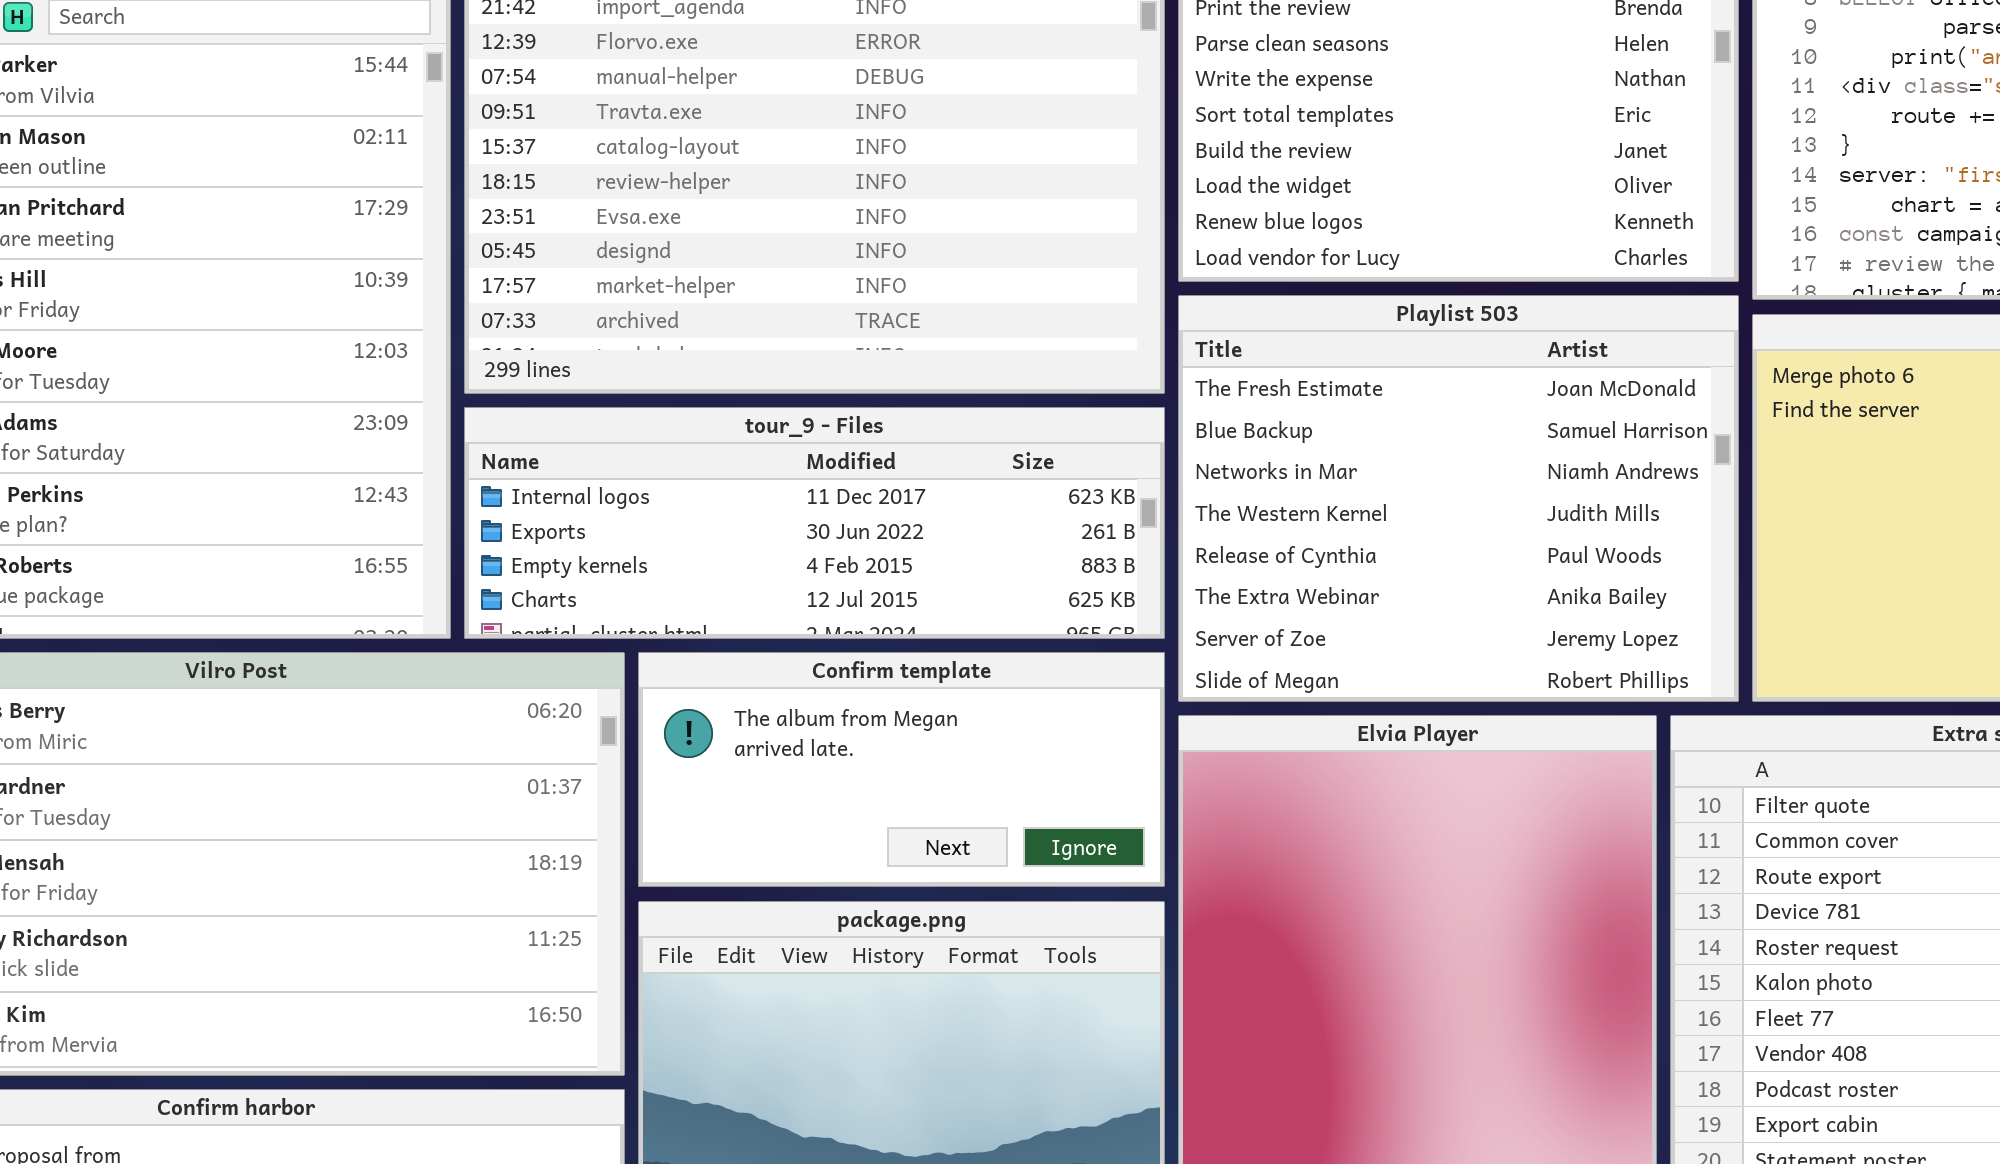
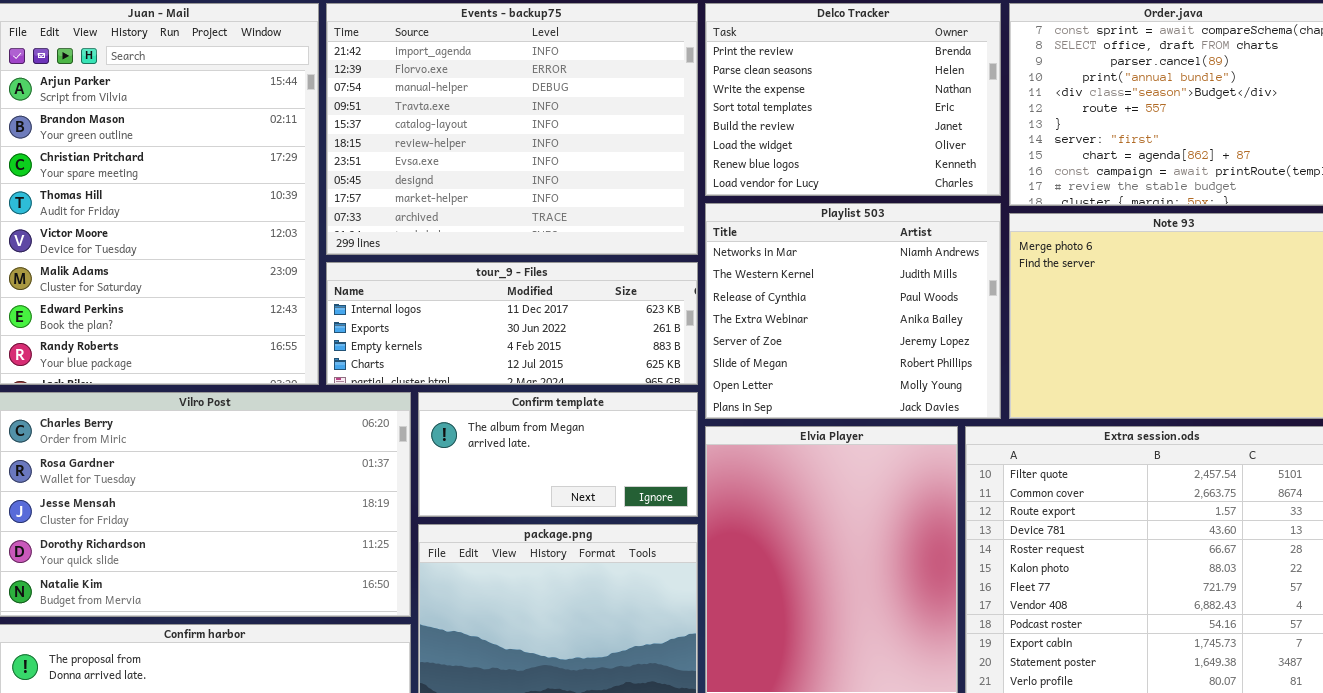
Playlist 503: [1178,295,1739,702] -> [705,203,1001,419], scrolled down 2 rows

